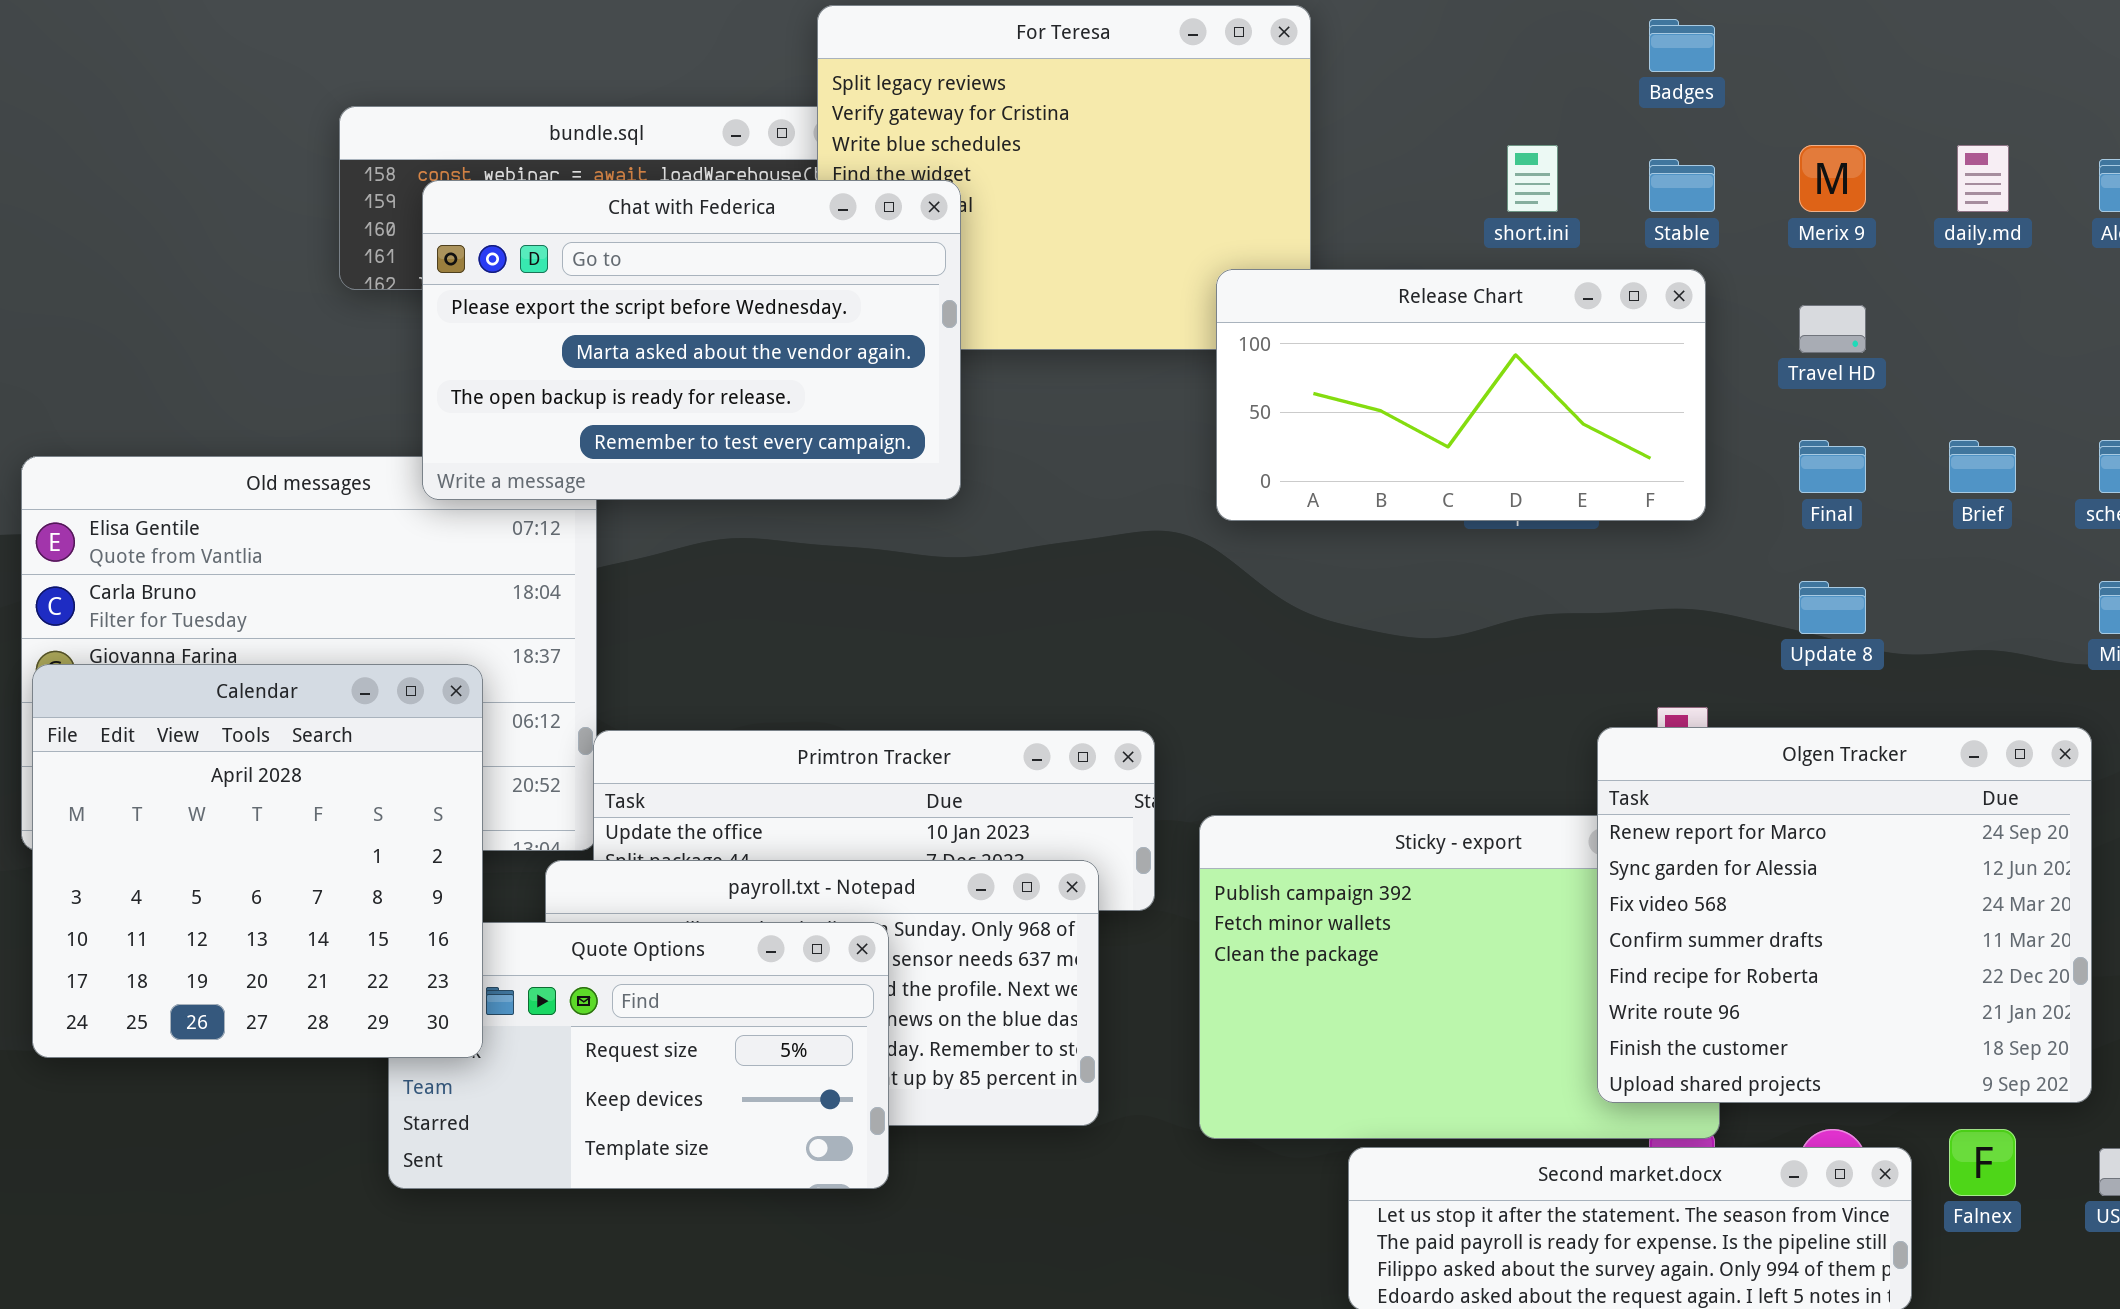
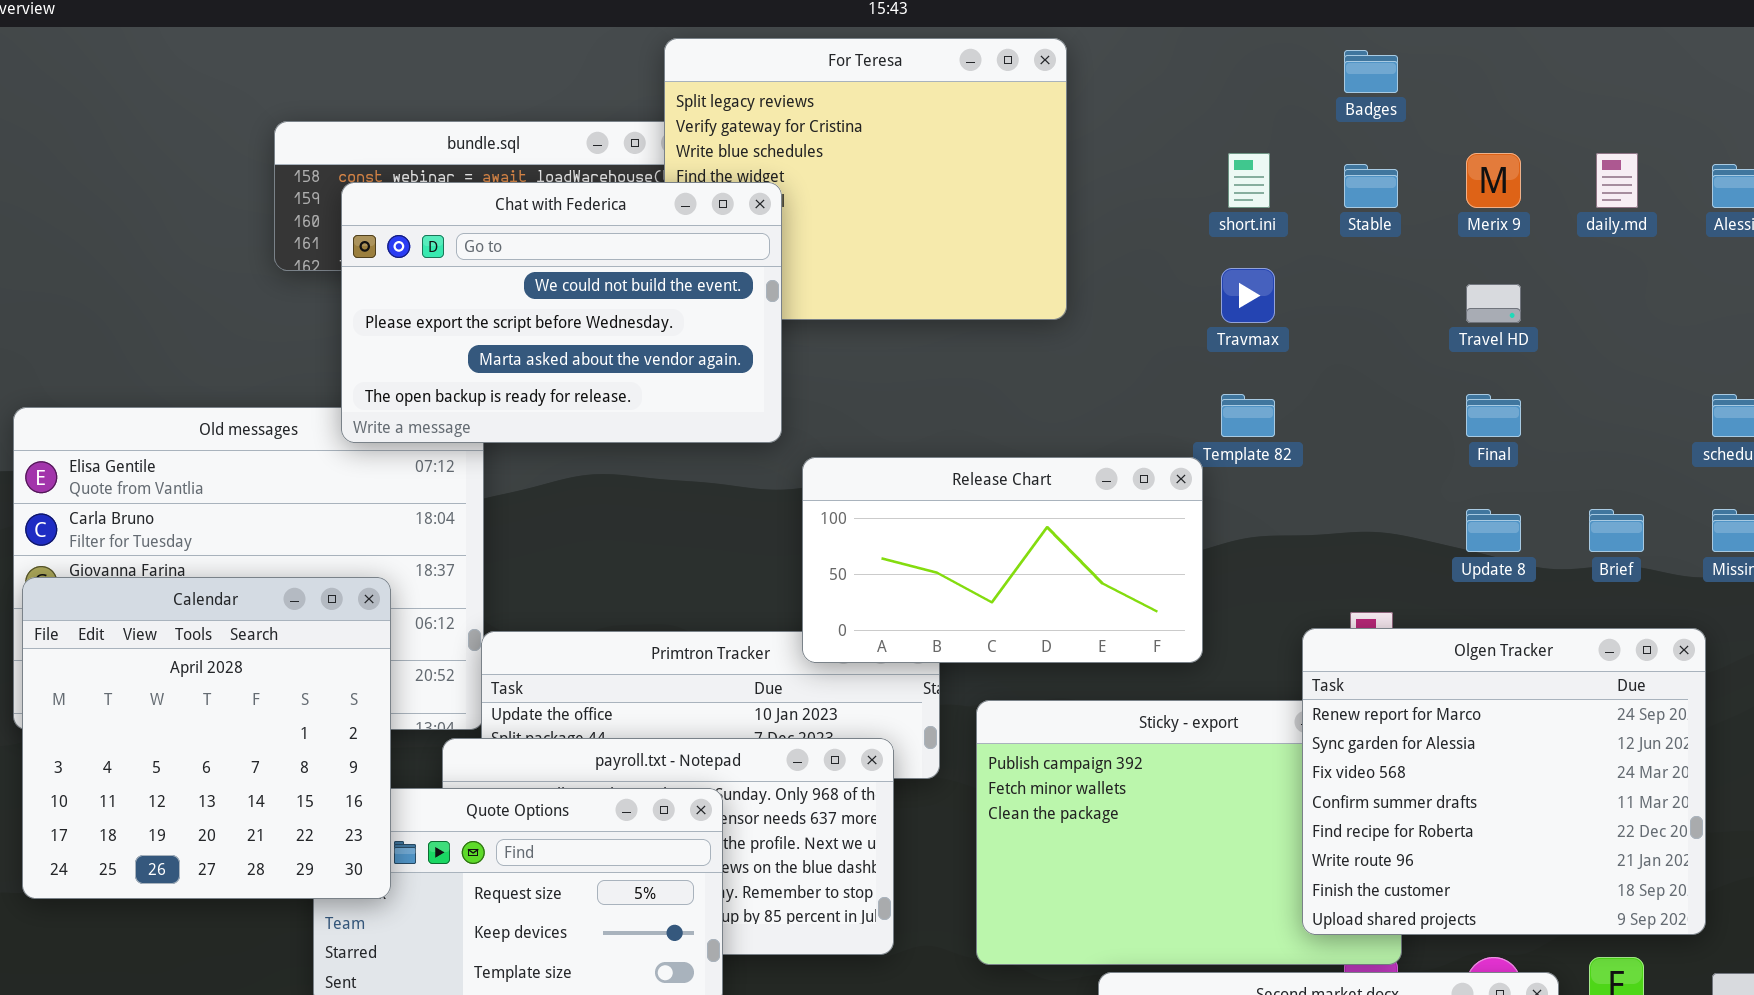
Chat with Federica: [422,180,961,500] -> [341,182,782,443], scrolled up 1 row
Release Chart: [1216,269,1706,521] -> [802,457,1203,663], moved
Brief: [1949,440,2016,493] -> [1589,509,1644,552], moved

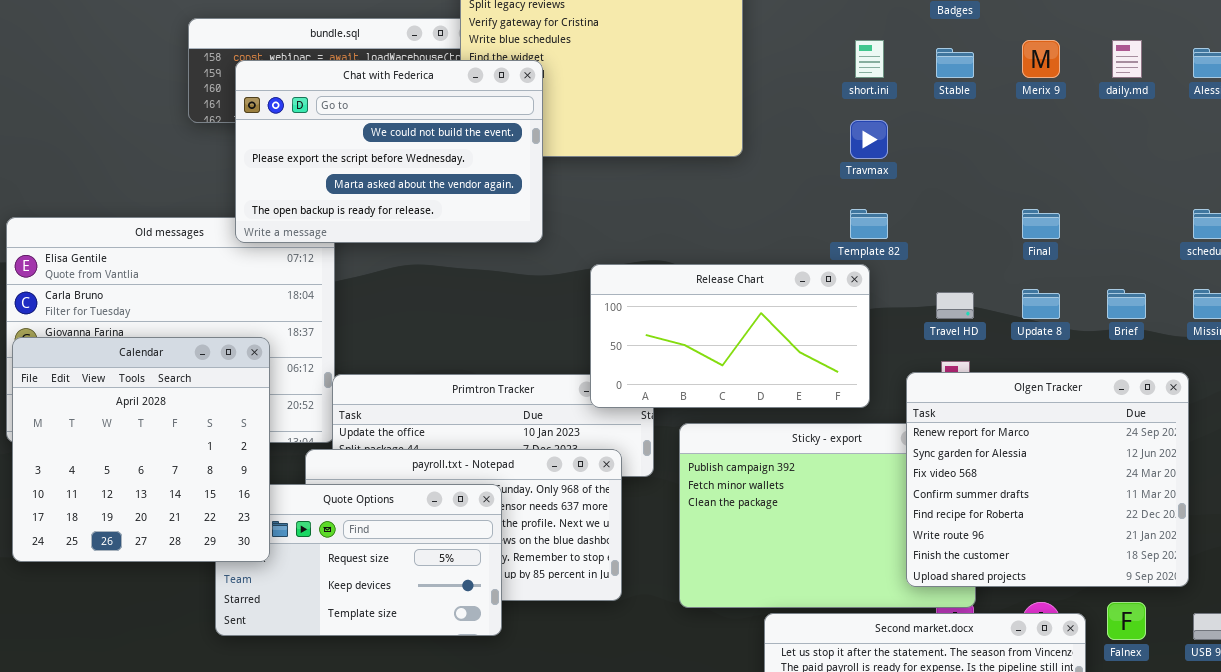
Travel HD: [1466,284,1521,323] -> [936,292,974,319], moved
Release Chart: [802,457,1203,663] -> [590,264,870,408], moved

